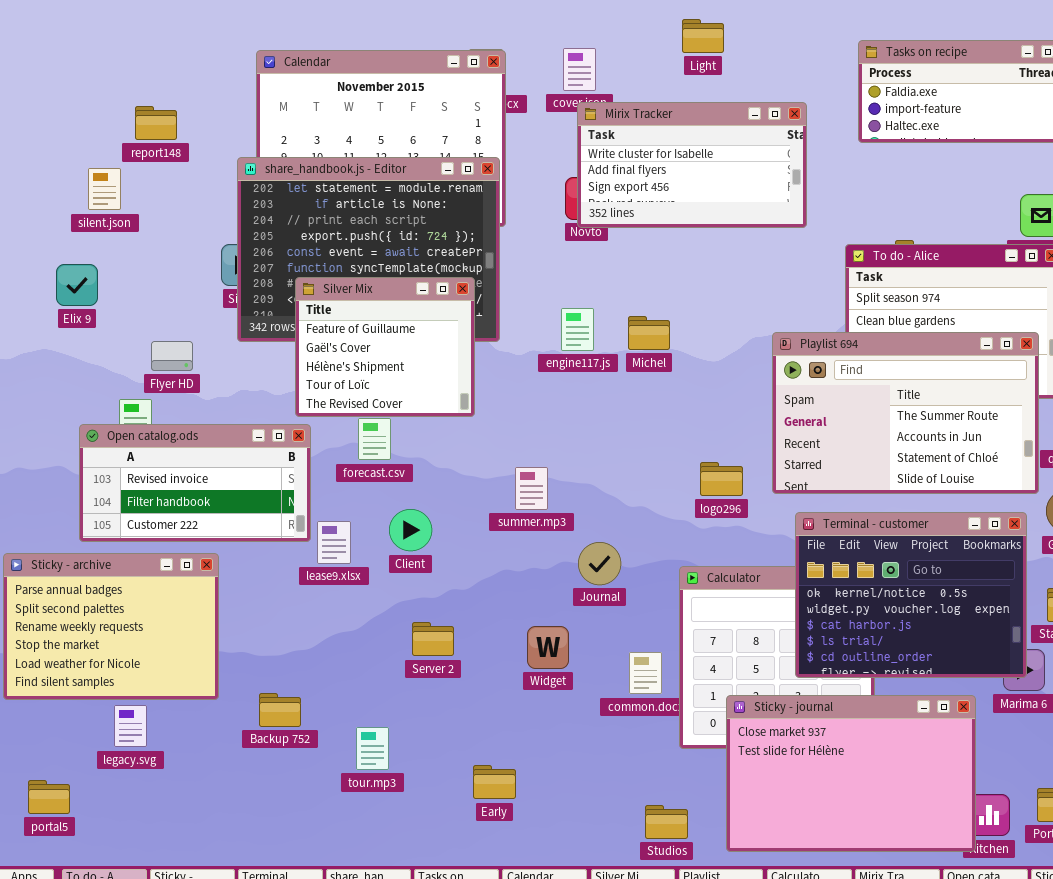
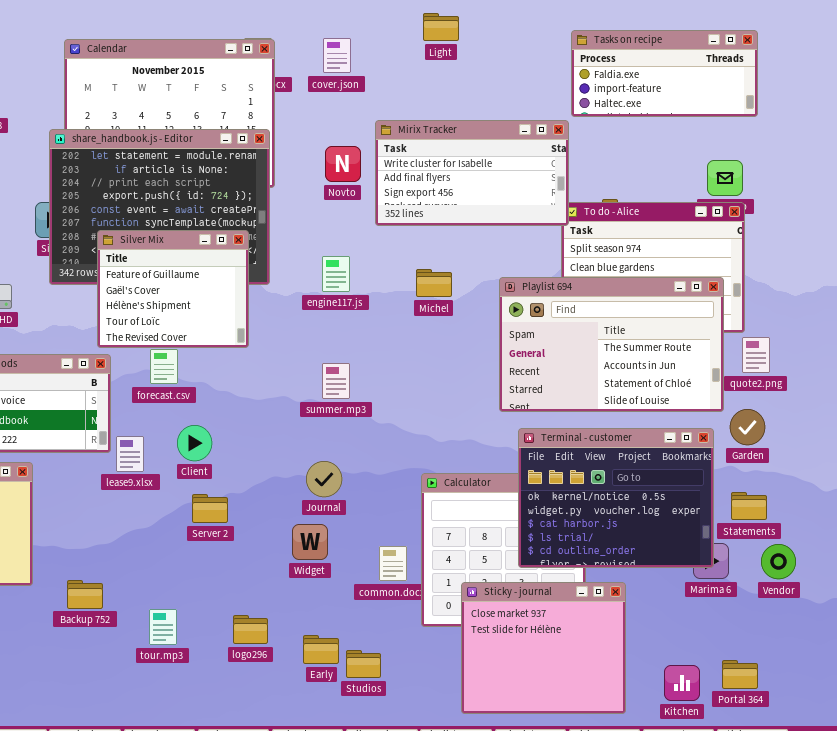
Mirix Tracker: [577,102,807,228] -> [375,120,569,226], moved
Michel: [628,316,670,350] -> [416,269,452,297], moved
logo296: [700,462,743,496] -> [233,615,268,644], moved
summer.mp3: [515,467,548,510] -> [322,363,350,399], moved
Journal: [578,542,621,585] -> [306,461,342,497], moved
Server 2: [412,622,454,656] -> [192,494,228,523], moved
Sticky - journal: [726,695,976,852] -> [461,582,626,714], resized
Early: [473,765,516,799] -> [303,635,339,664], moved
Studios: [645,805,688,839] -> [346,650,381,678], moved

